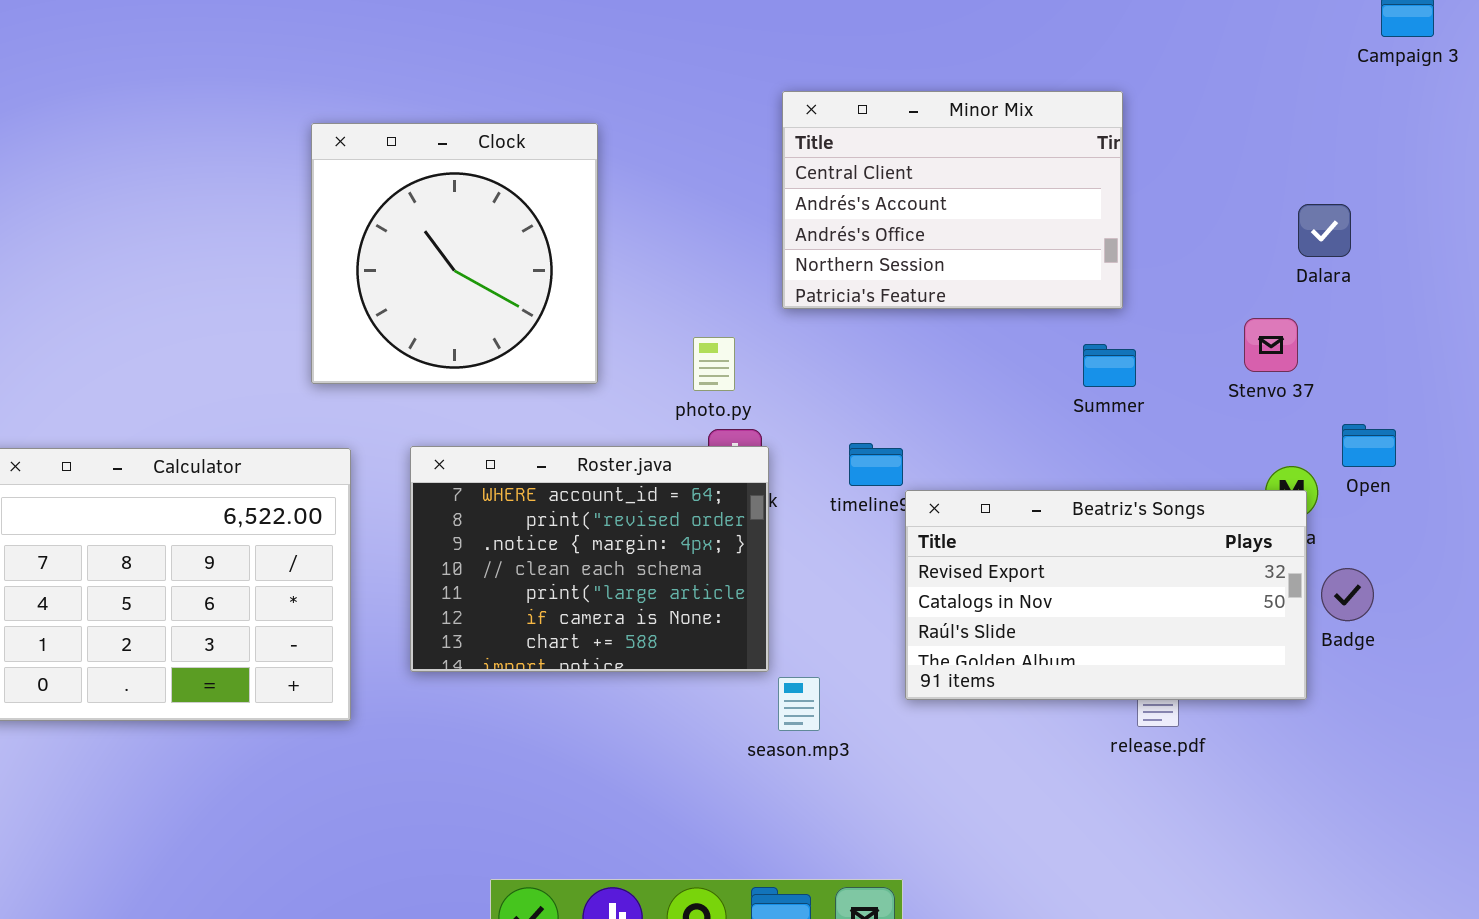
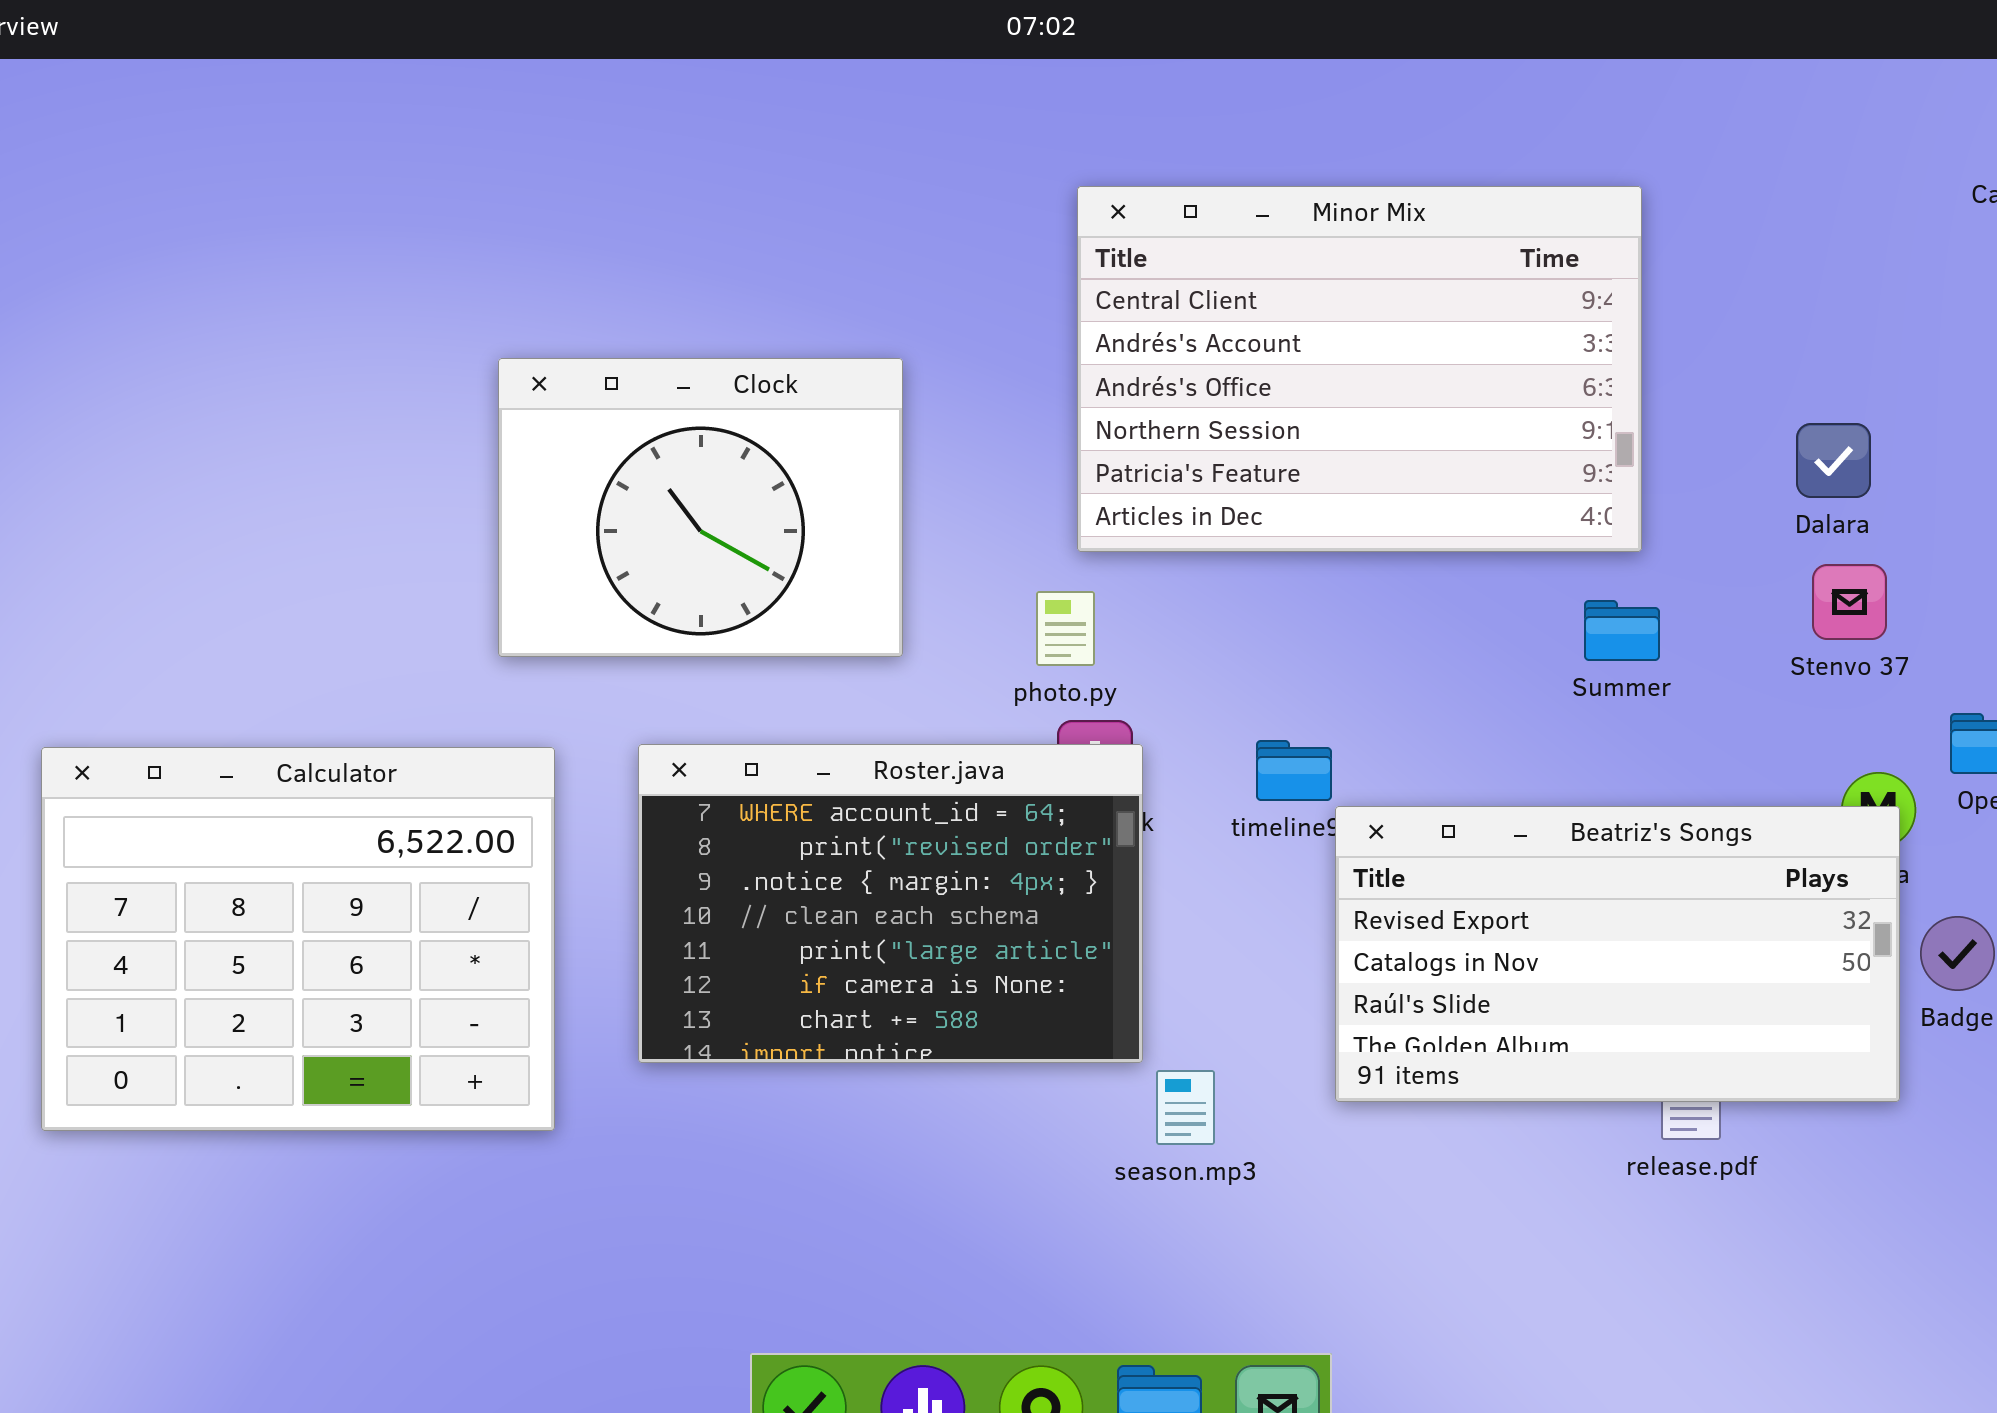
Minor Mix: [782,91,1123,309] -> [1077,186,1642,552], resized
Clock: [311,123,598,384] -> [498,358,903,657], resized
Dalara: [1298,204,1351,257] -> [1796,423,1871,498], moved

